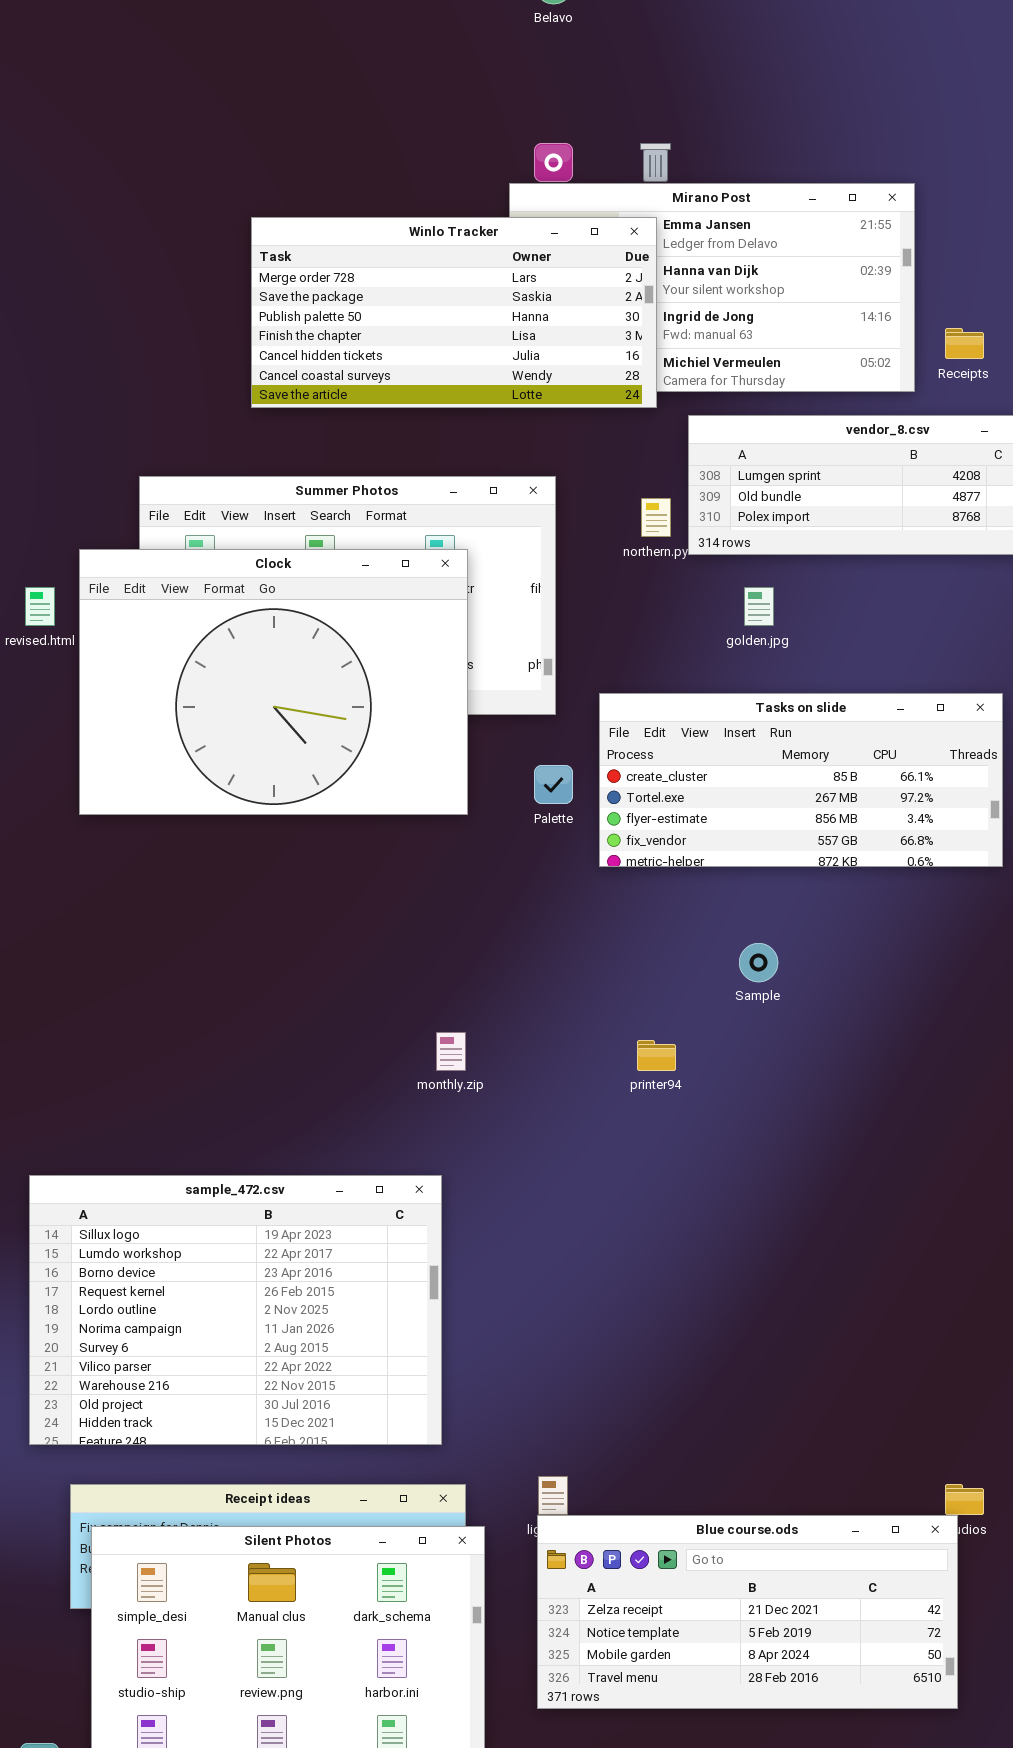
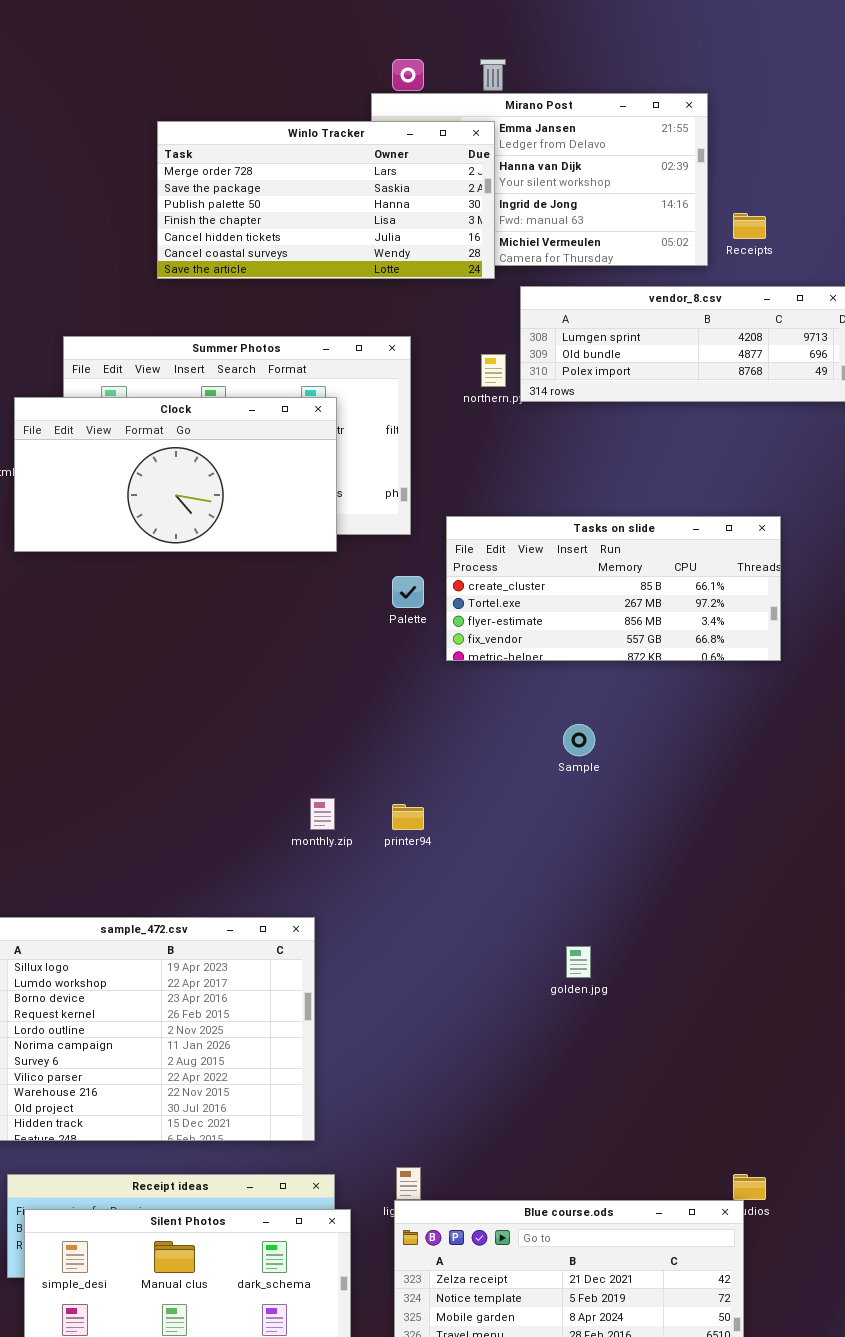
Clock: [79,549,468,815] -> [14,397,337,552], resized
golden.jpg: [744,587,774,626] -> [566,946,591,978], moved
printer94: [637,1040,676,1071] -> [392,804,424,830], moved

